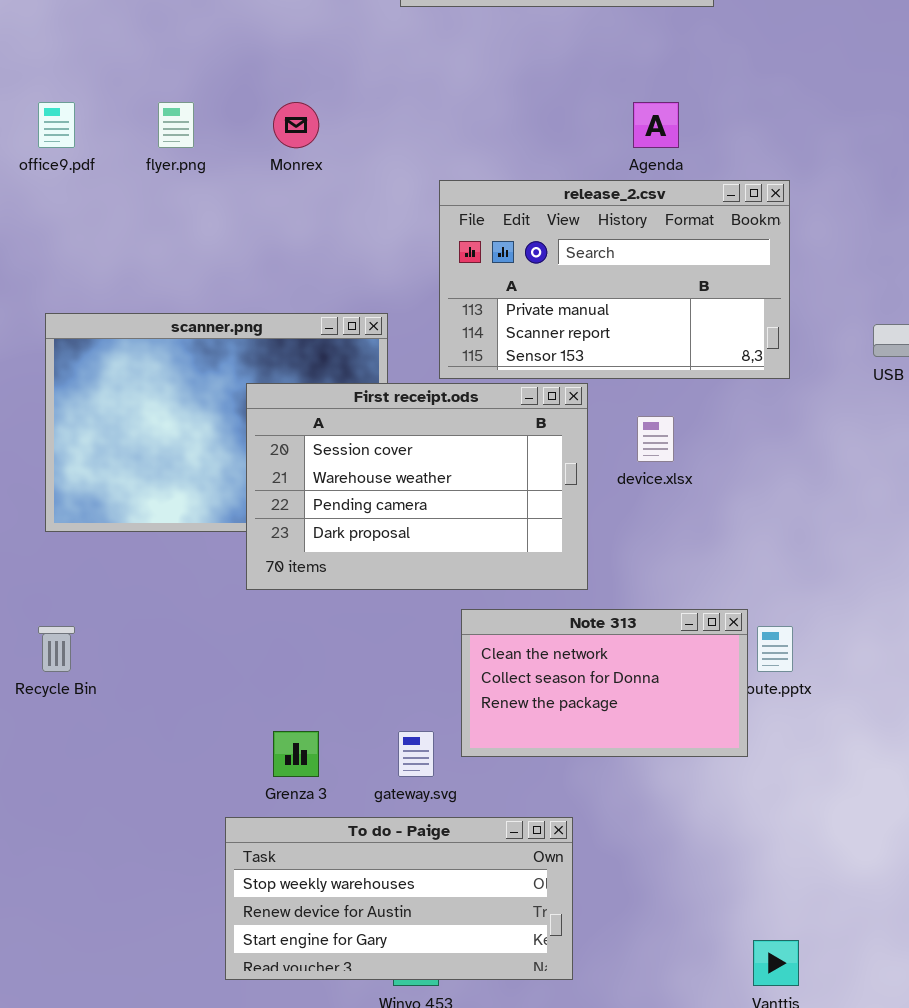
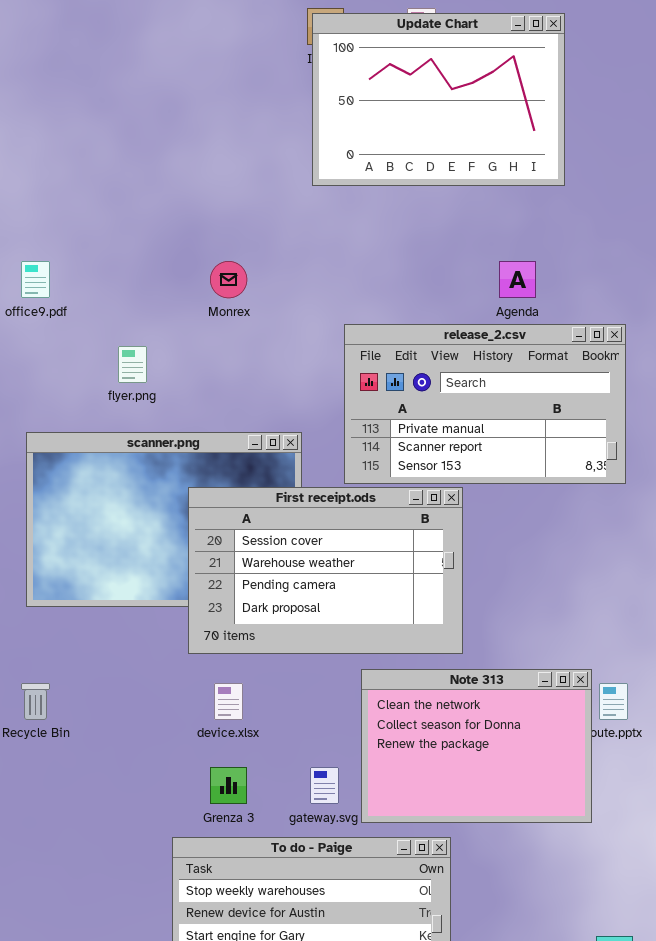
flyer.png: [158,102,194,148] -> [118,346,147,383], moved
device.xlsx: [637,416,674,462] -> [214,683,243,720], moved
Note 313: [461,609,748,757] -> [361,669,592,823], resized

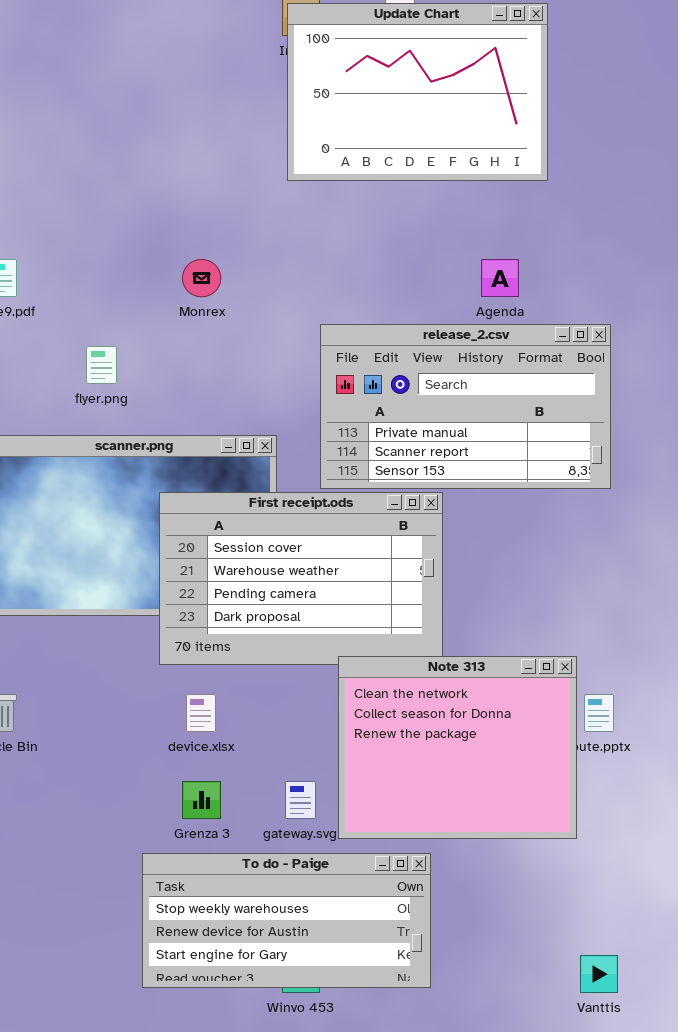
Note 313: [361,669,592,823] -> [338,656,577,839], resized

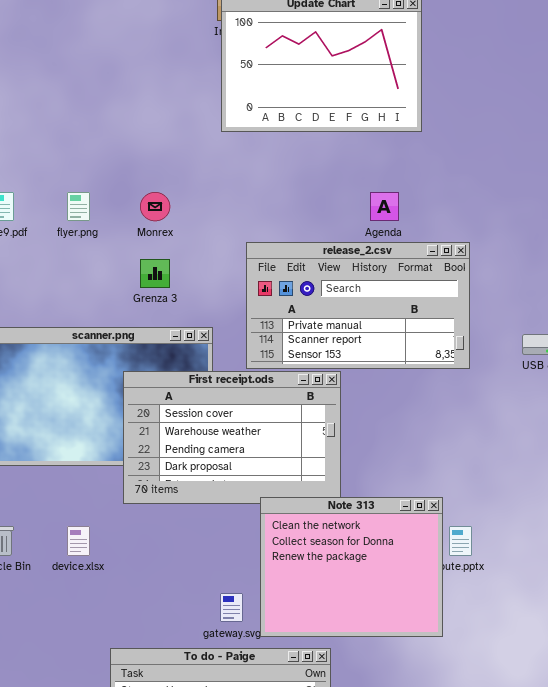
flyer.png: [86,346,117,384] -> [67,192,90,221], moved
device.xlsx: [186,694,216,732] -> [67,526,90,556], moved
Grenza 3: [182,781,221,819] -> [140,259,170,288], moved

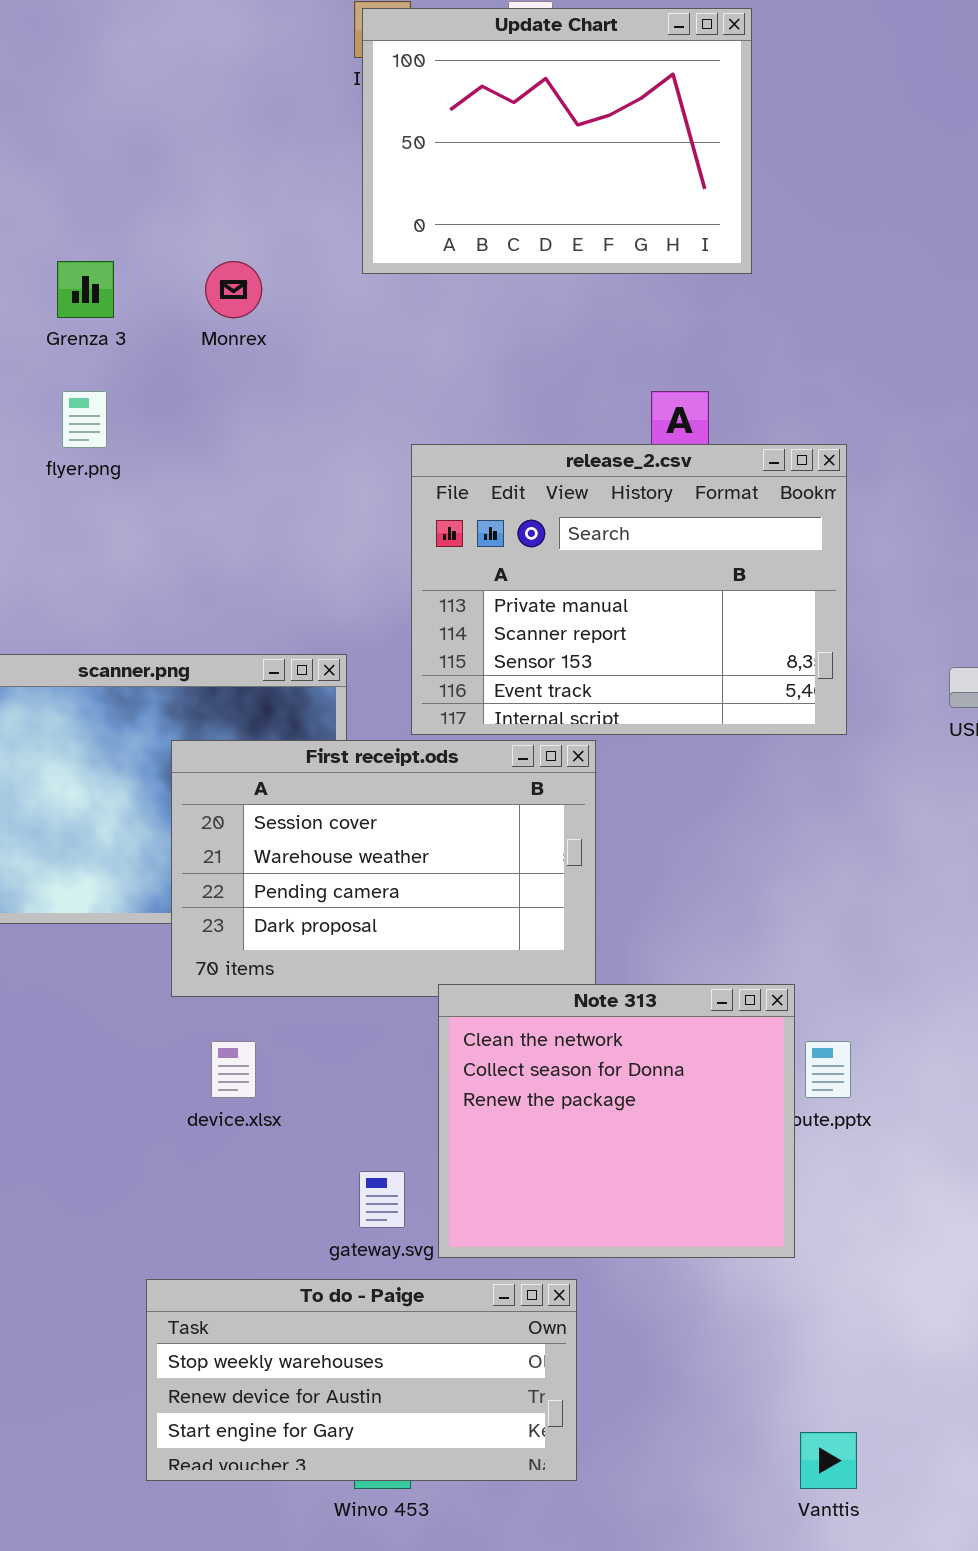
Monrex: [140,192,170,221] -> [205,261,262,318], moved
release_2.csv: [246,242,470,369] -> [411,444,847,735], resized
Grenza 3: [140,259,170,288] -> [57,261,114,318], moved
device.xlsx: [67,526,90,556] -> [211,1041,256,1098], moved

